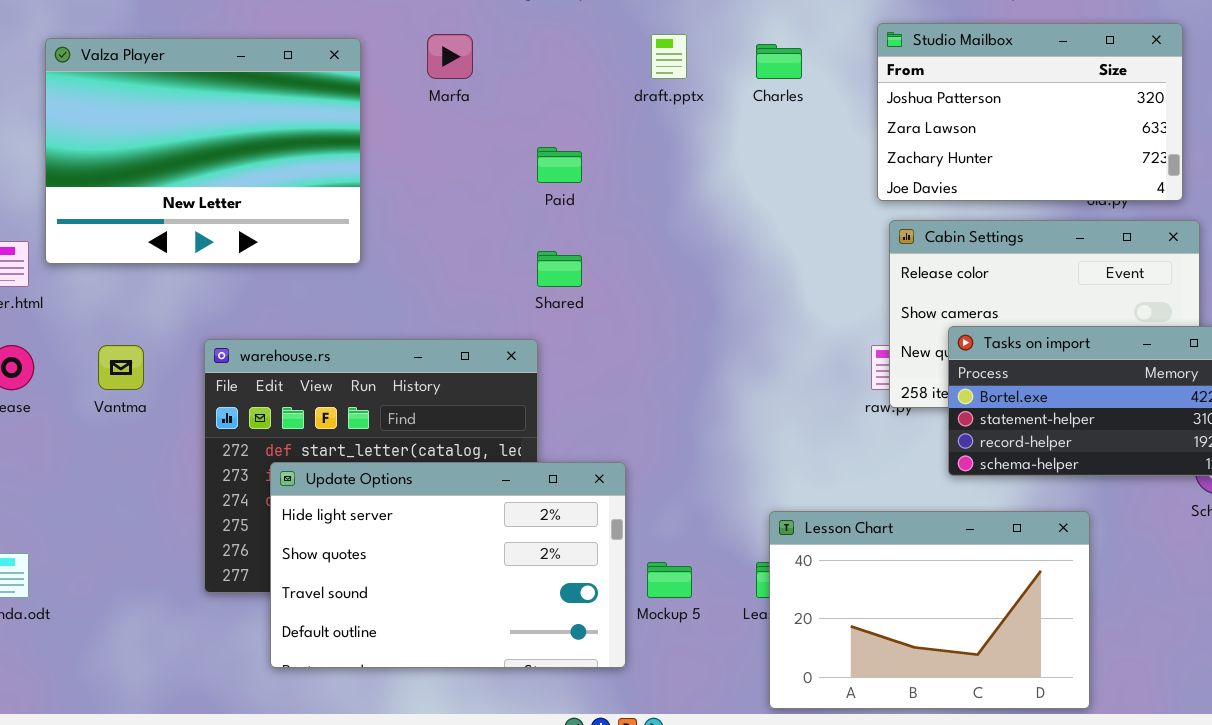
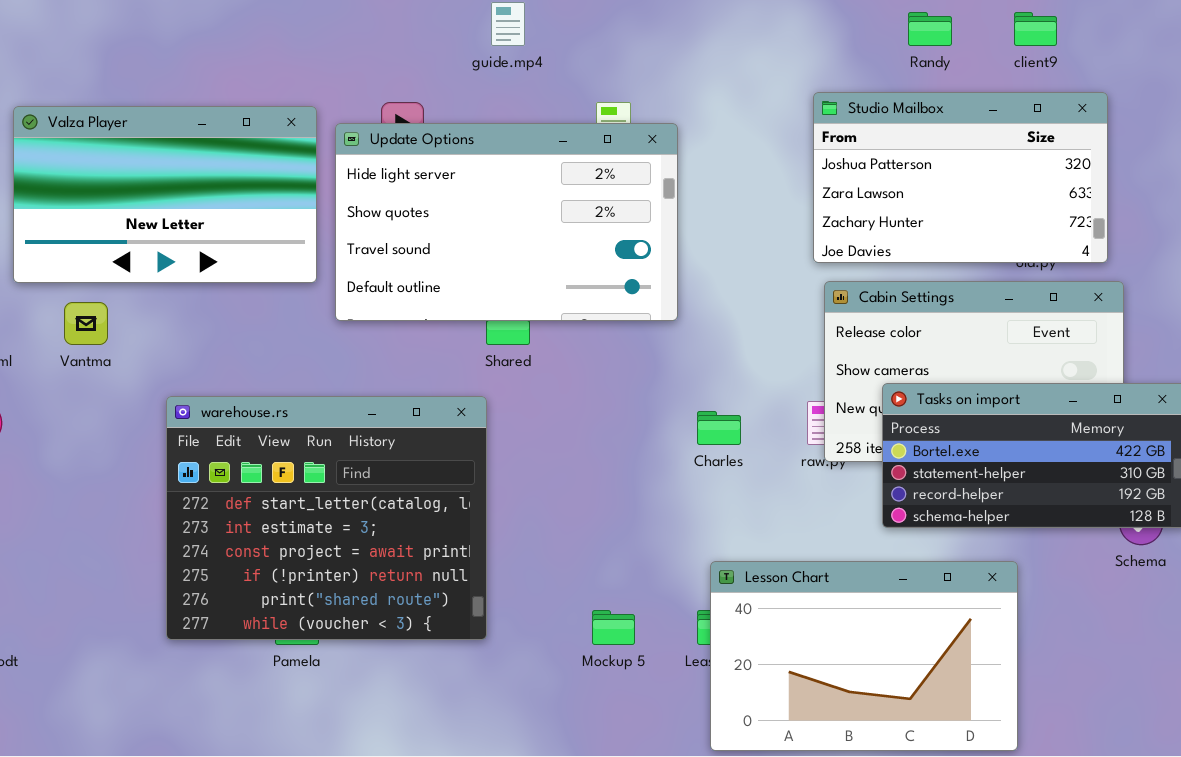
Valza Player: [45,38,361,264] -> [13,106,317,283], resized
Charles: [756,44,802,79] -> [697,411,741,445], moved
Vantma: [98,345,144,390] -> [64,302,108,345], moved
Update Options: [270,462,626,668] -> [335,123,678,321], moved

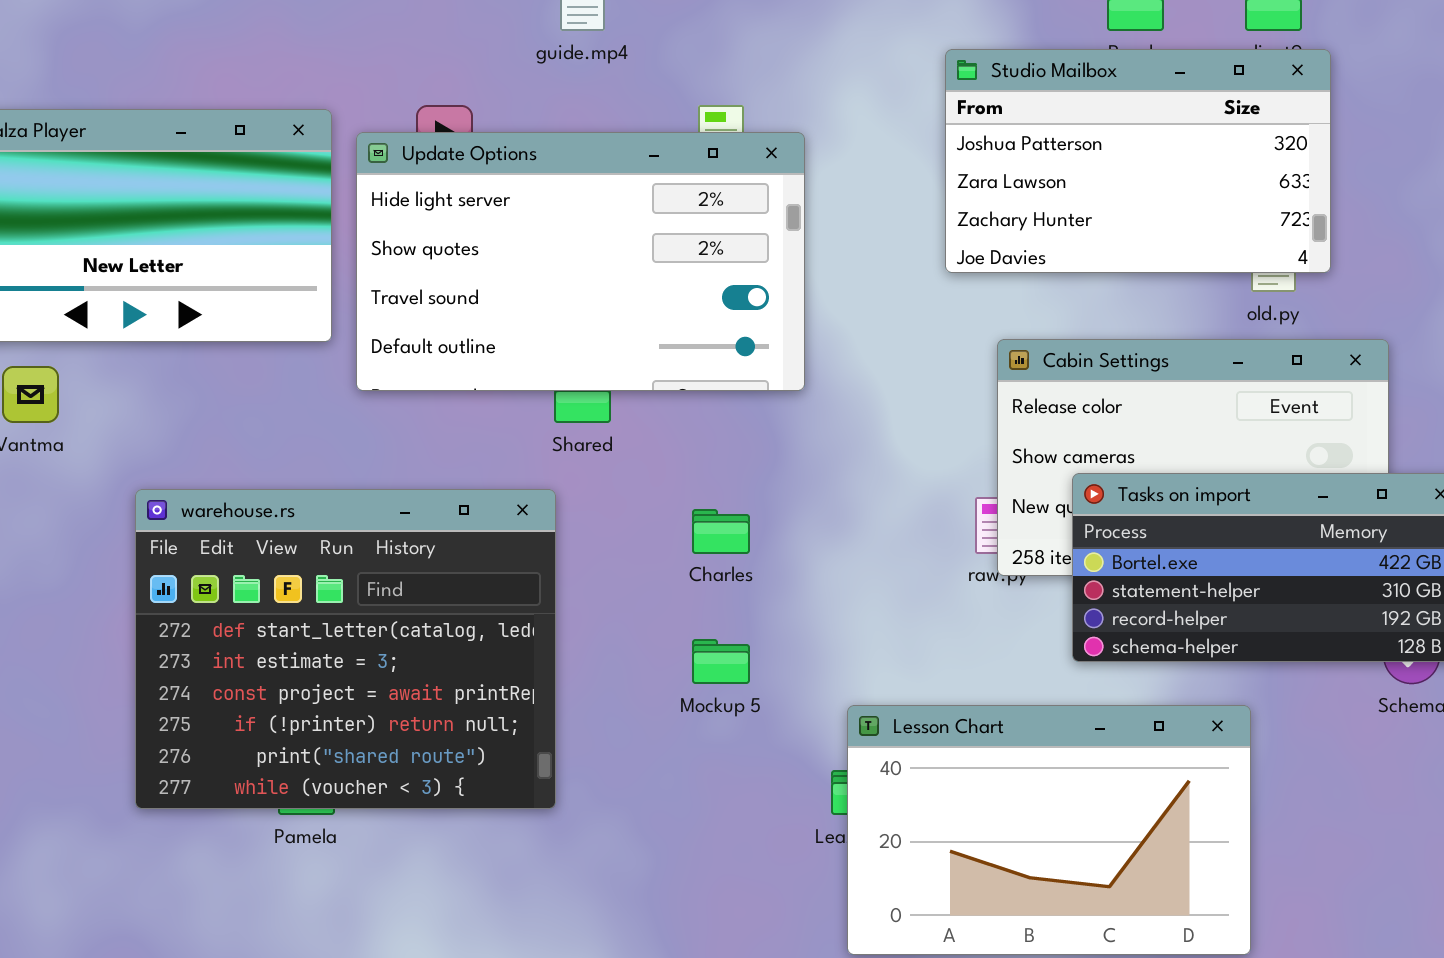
Studio Mailbox: [813,92,1108,263] -> [945,49,1331,273], moved
Charles: [697,411,741,445] -> [692,509,750,554], moved
Mockup 5: [592,610,635,645] -> [692,639,750,684], moved

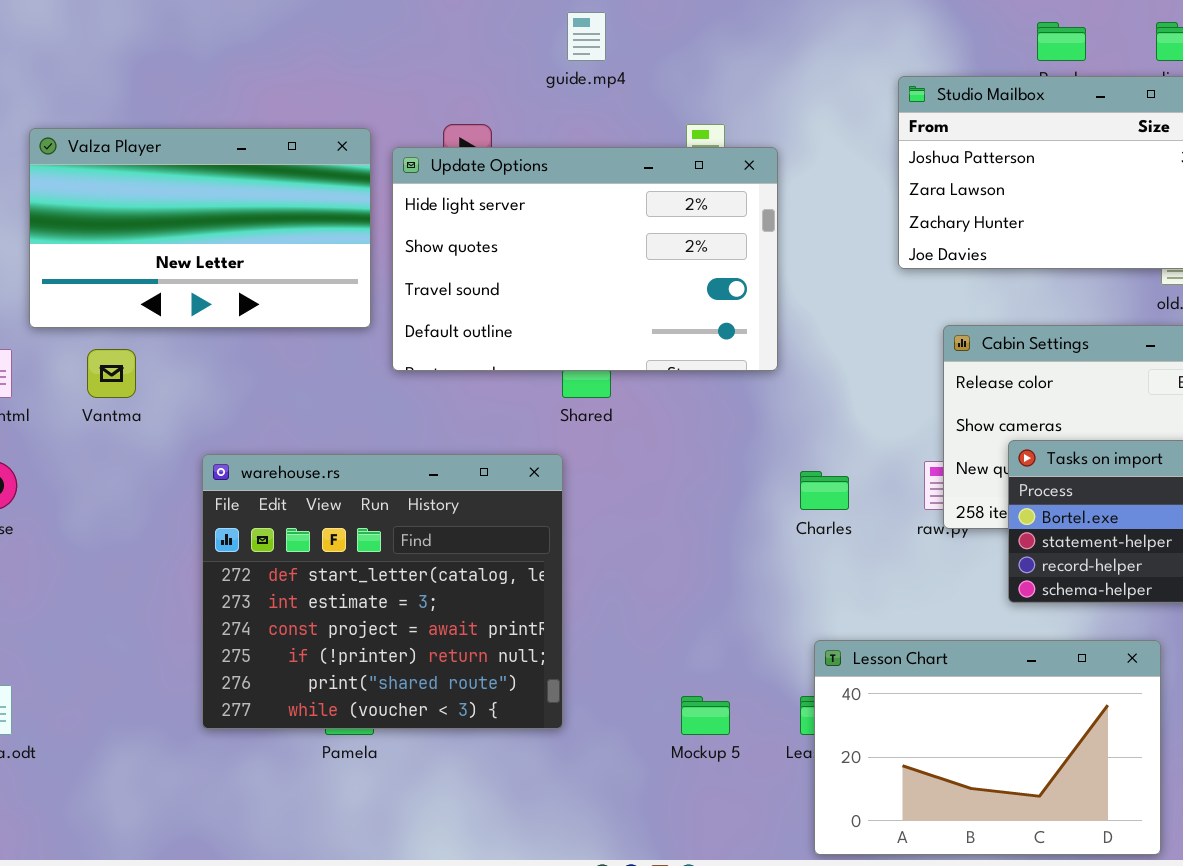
Charles: [692,509,750,554] -> [800,471,849,510], moved
Mockup 5: [692,639,750,684] -> [681,696,730,735], moved

